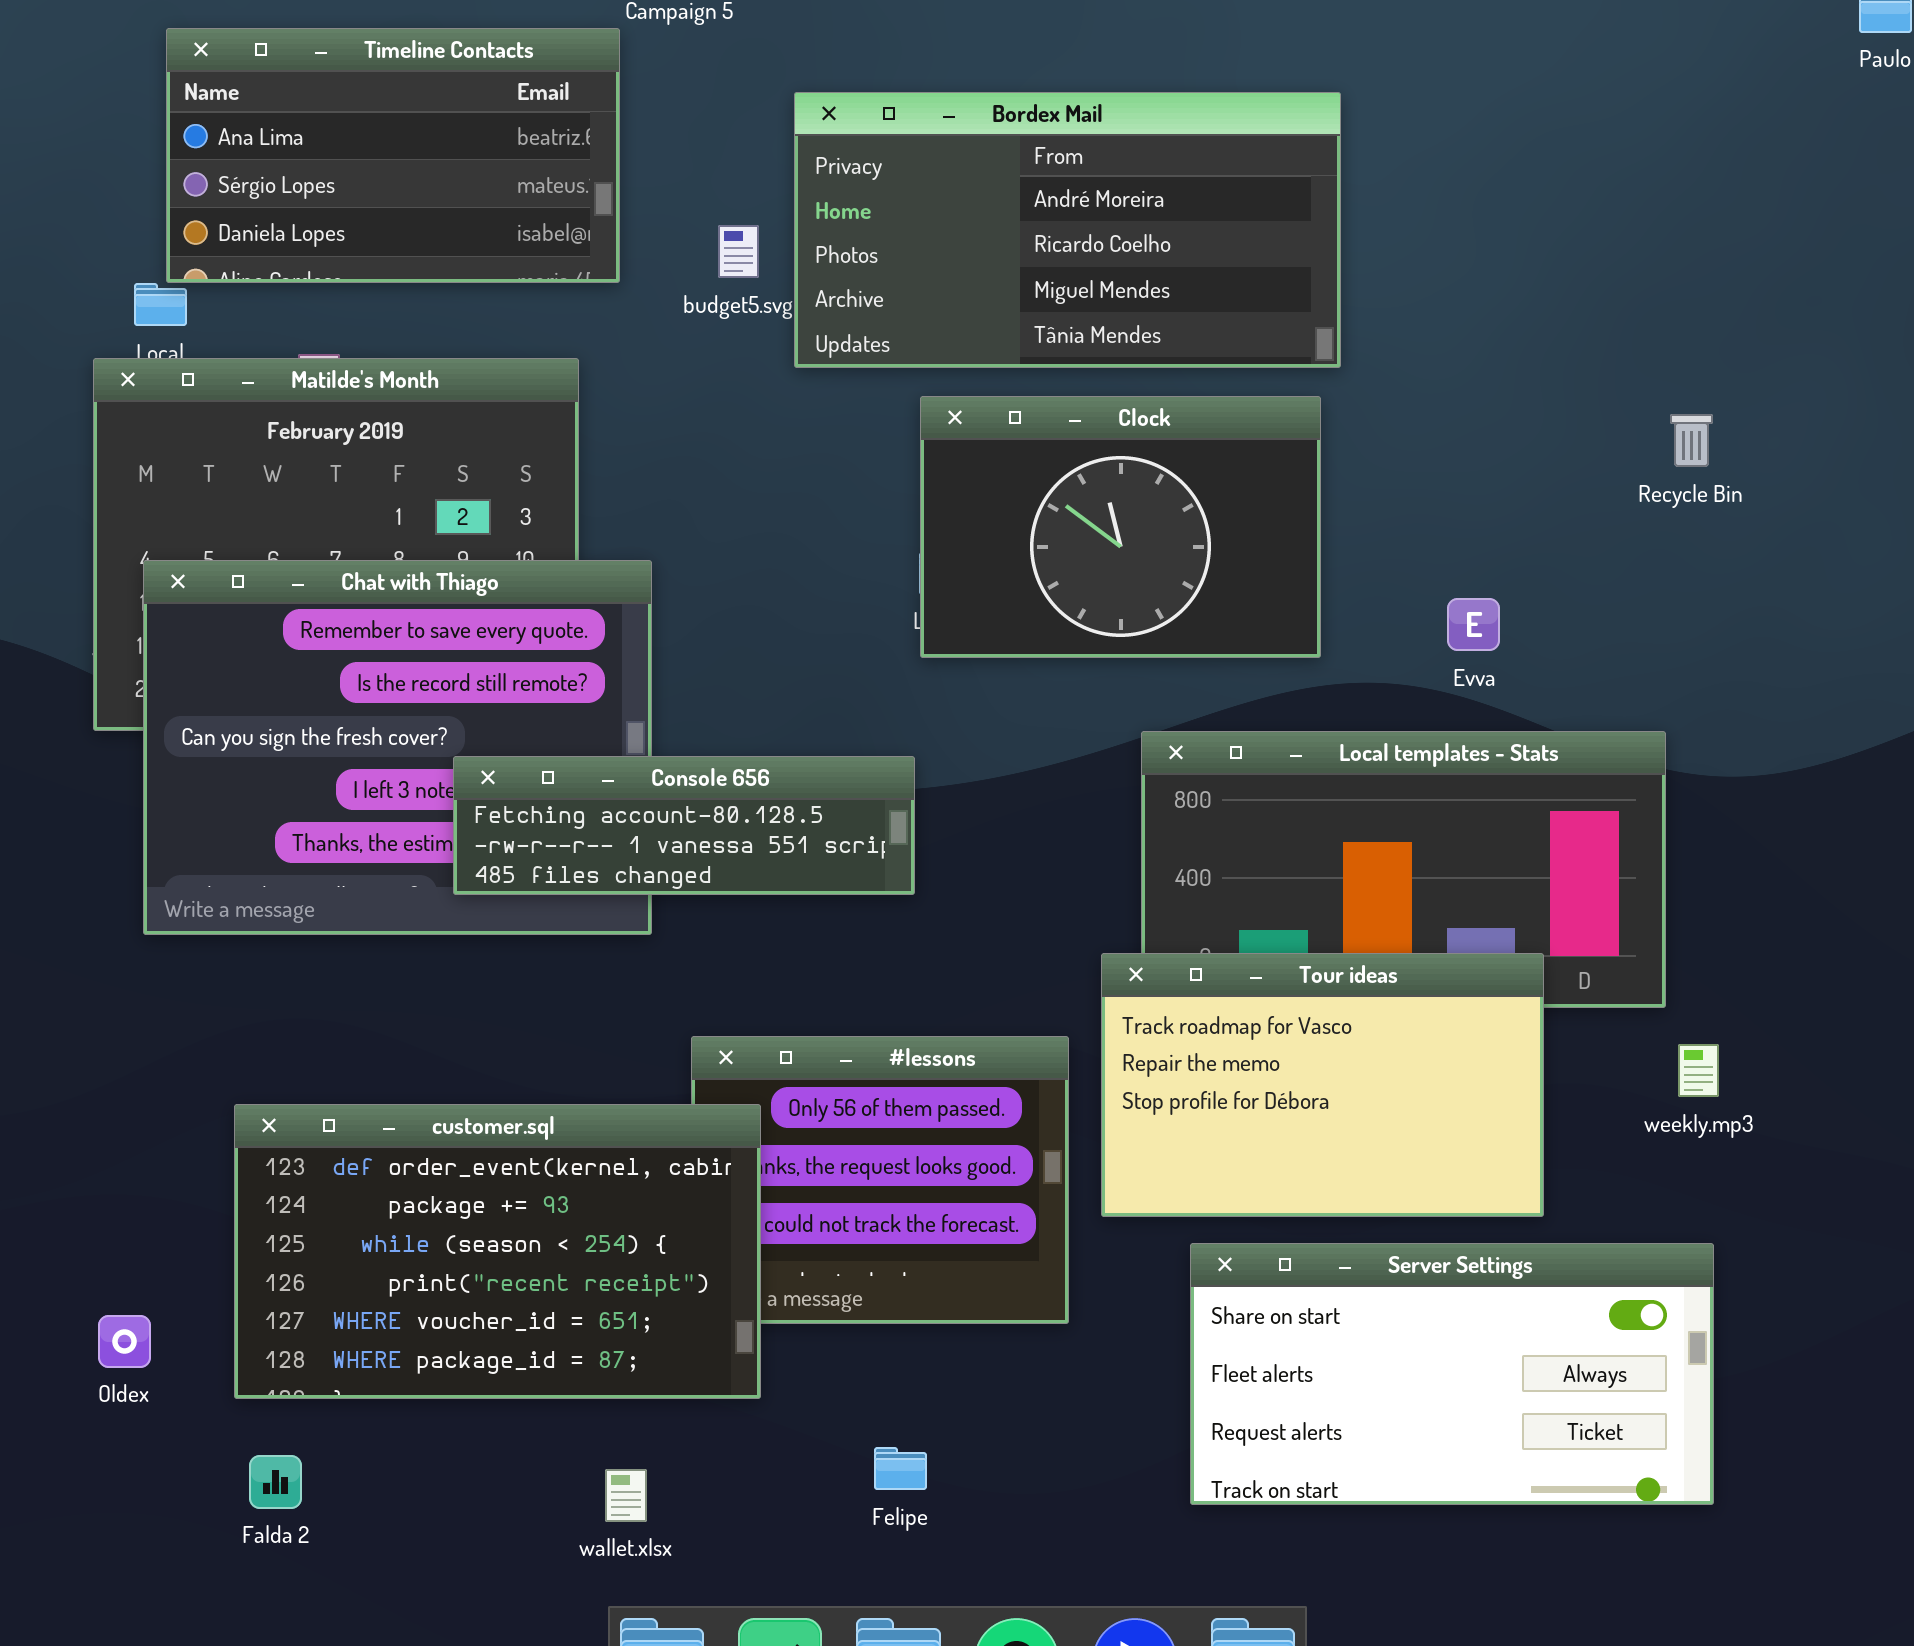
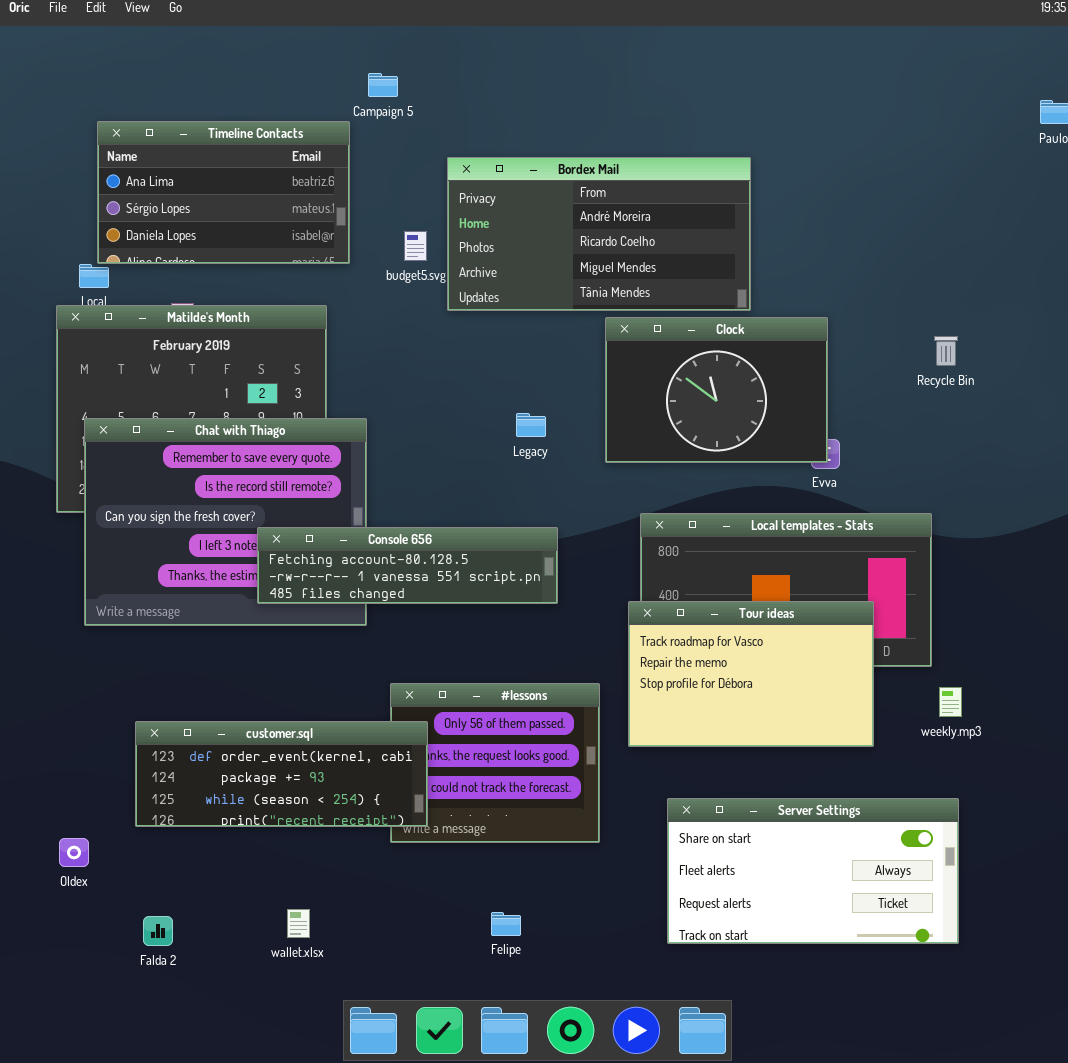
Clock: [920,396,1321,658] -> [605,317,828,463], moved
Console 656: [453,756,915,895] -> [257,527,558,604], resized
Tour ideas: [1101,953,1544,1217] -> [628,601,874,747], moved
customer.sql: [234,1104,761,1399] -> [135,721,428,827], resized
wallet.xlsx: [605,1469,647,1522] -> [287,909,310,938], moved

